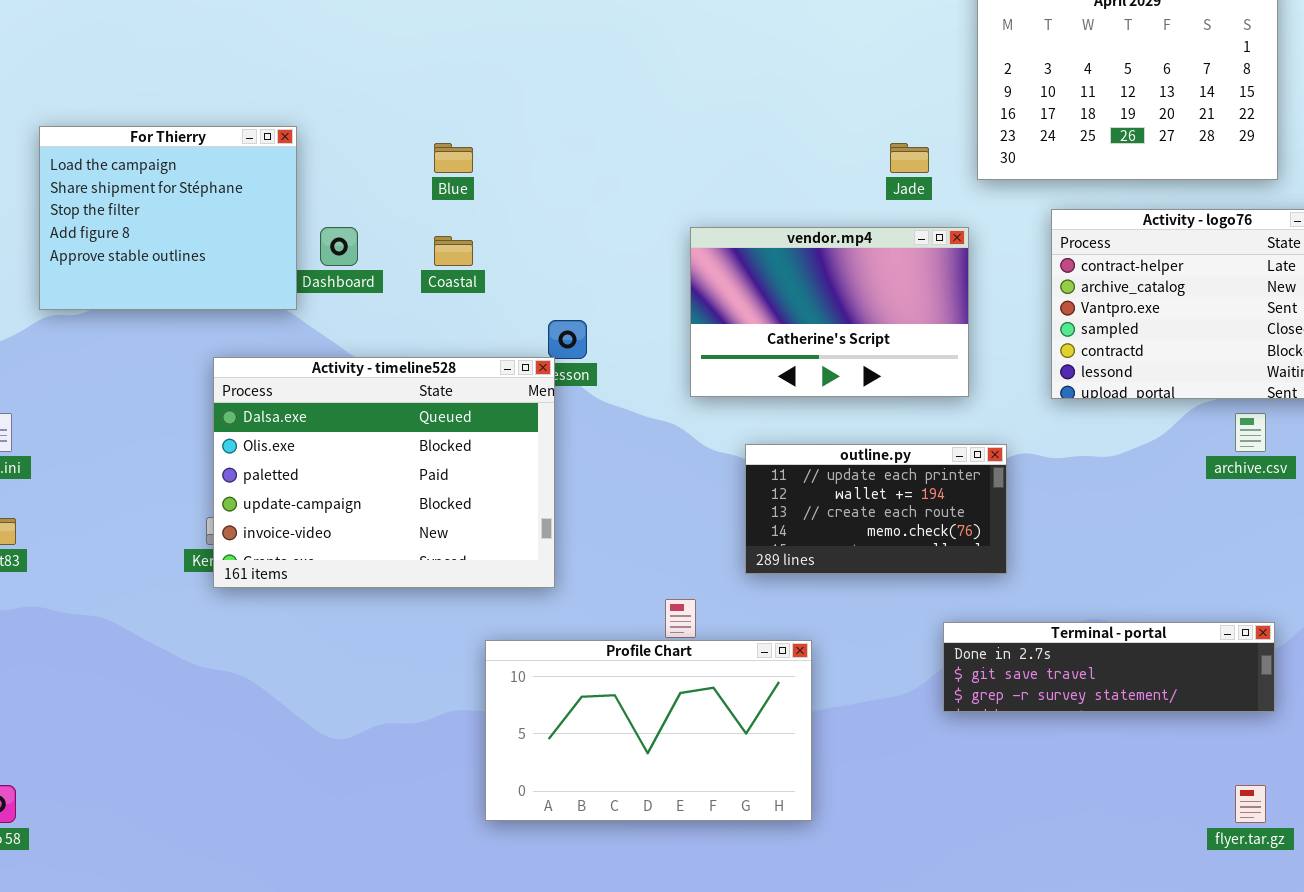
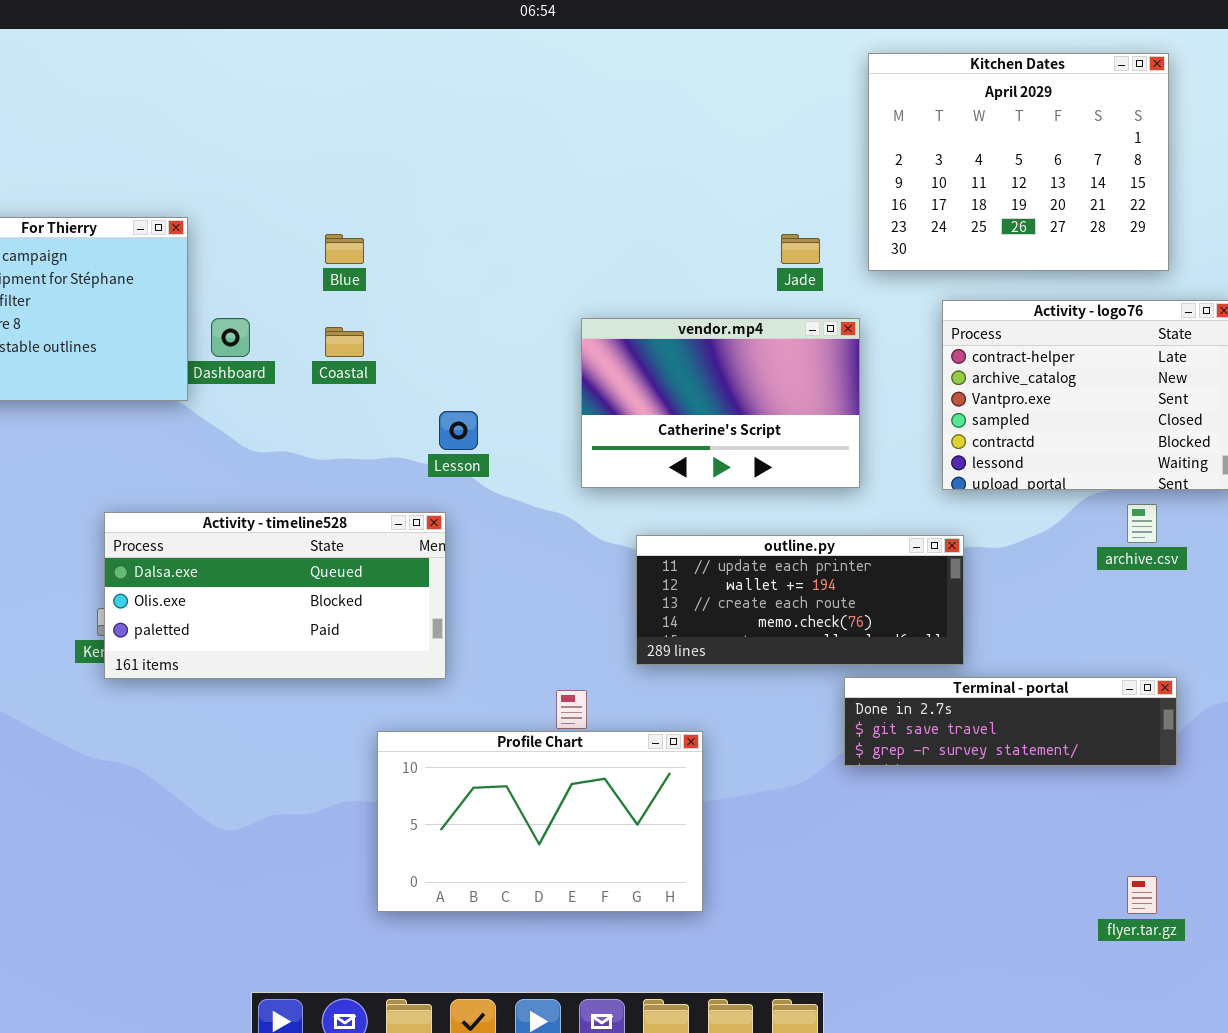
Activity - timeline528: [213,357,555,588] -> [104,512,446,679], resized
outline.py: [745,444,1007,574] -> [636,535,964,665], resized
Terminal - portal: [943,622,1275,712] -> [844,677,1177,766], moved

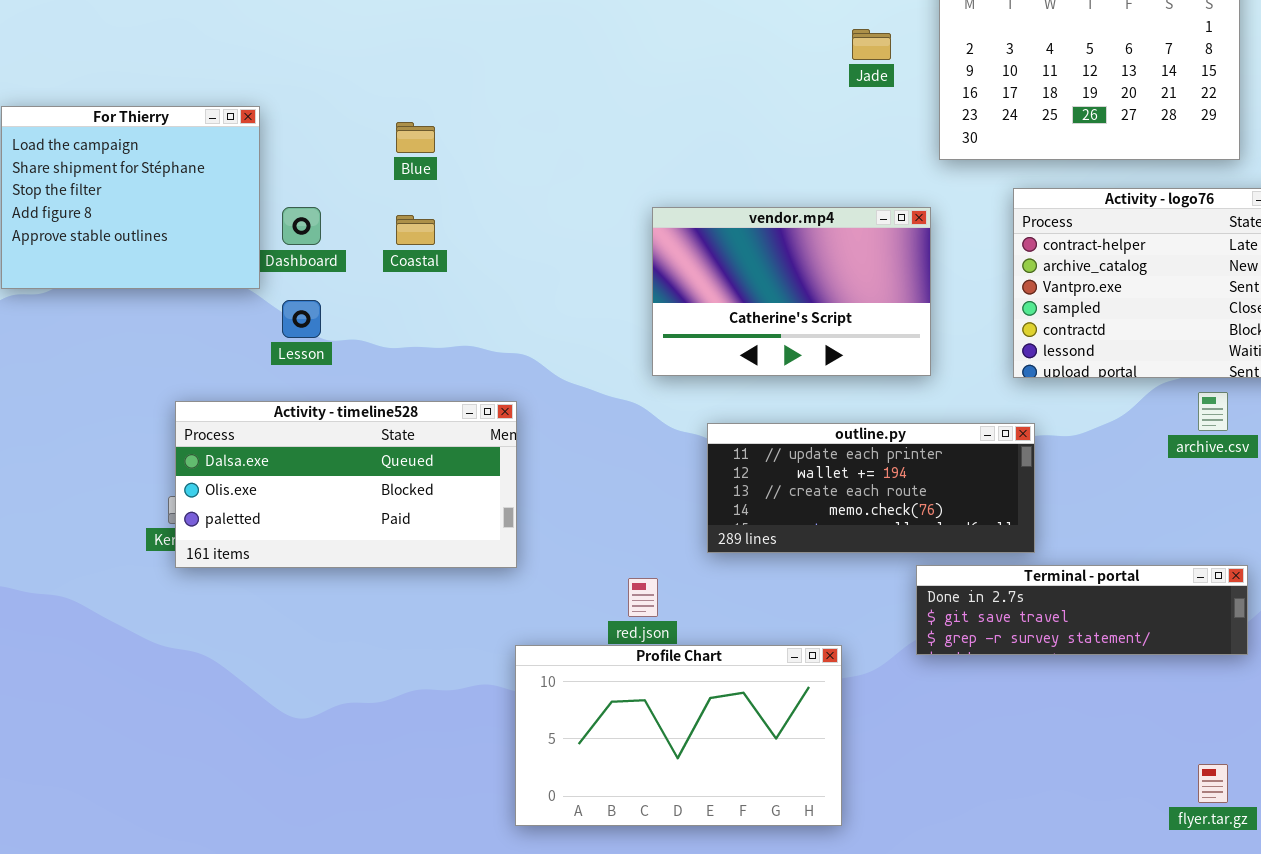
Jade: [781,234,820,264] -> [852,29,891,60], moved
Lesson: [439,411,478,450] -> [282,300,321,338], moved
Profile Chart: [377,731,703,912] -> [515,645,842,826], moved

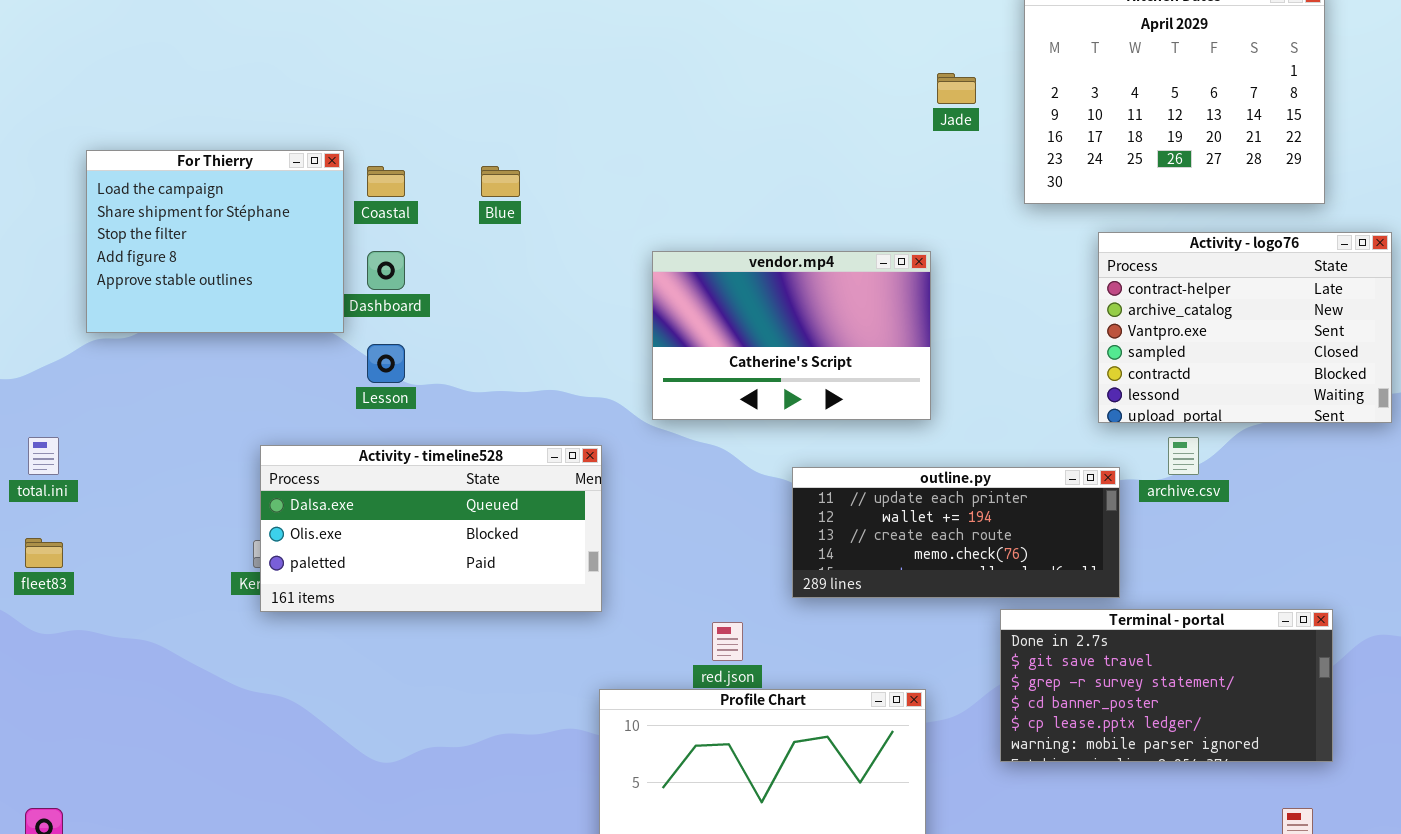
vendor.mp4: [652,207,931,376] -> [652,251,931,420], moved
Coastal: [396,215,435,245] -> [367,166,405,197], moved
archive.csv: [1198,392,1228,431] -> [1168,437,1199,475], moved
Terminal - portal: [916,565,1248,655] -> [1000,609,1333,762], resized

